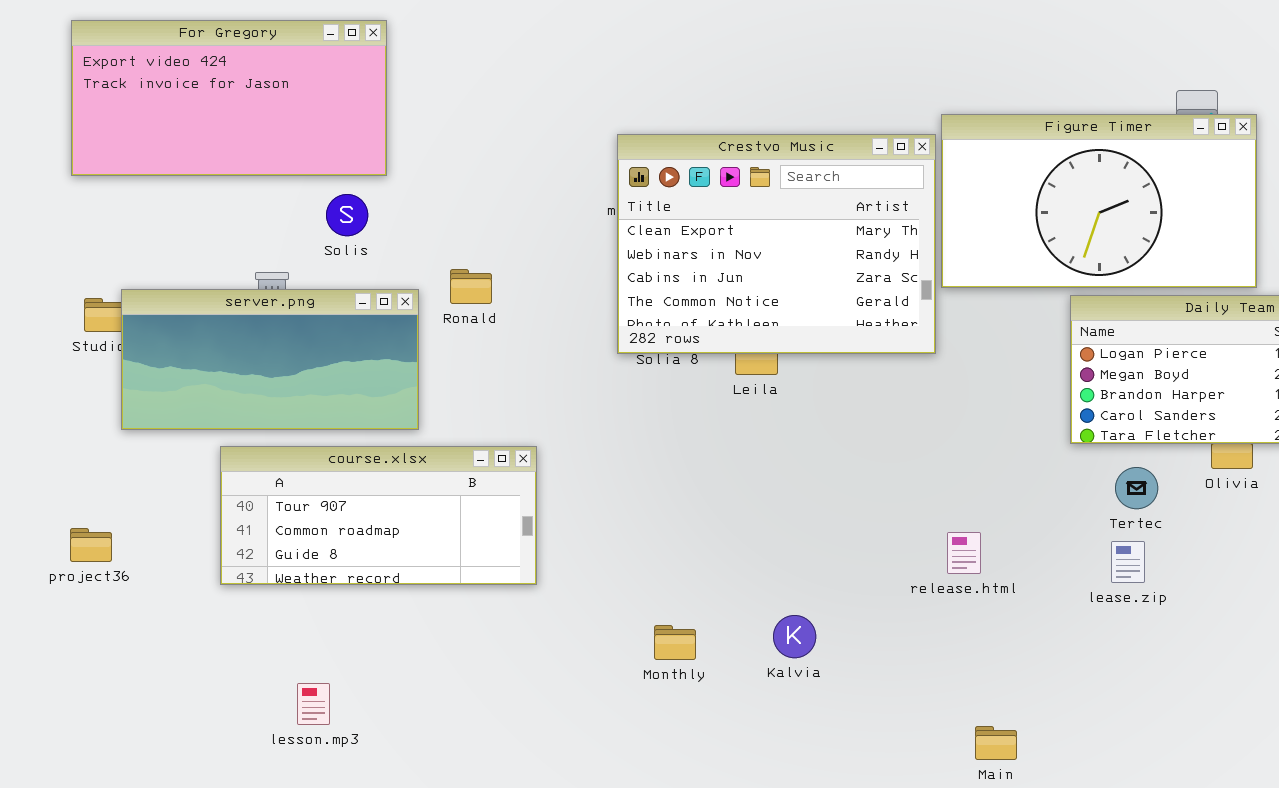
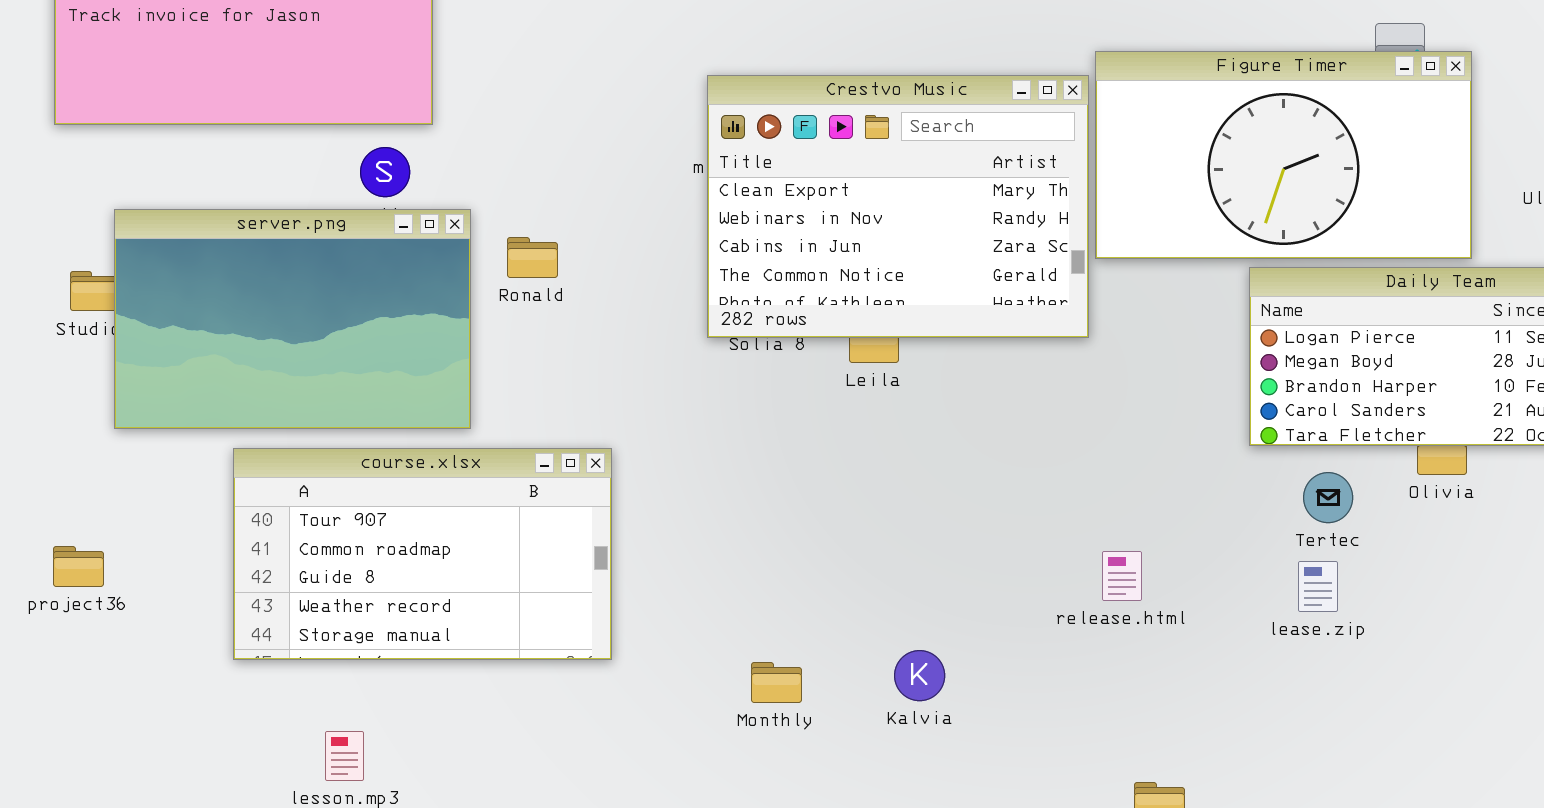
server.png: [121,289,419,430] -> [114,209,471,429], resized
course.xlsx: [220,446,537,585] -> [233,448,612,660], resized

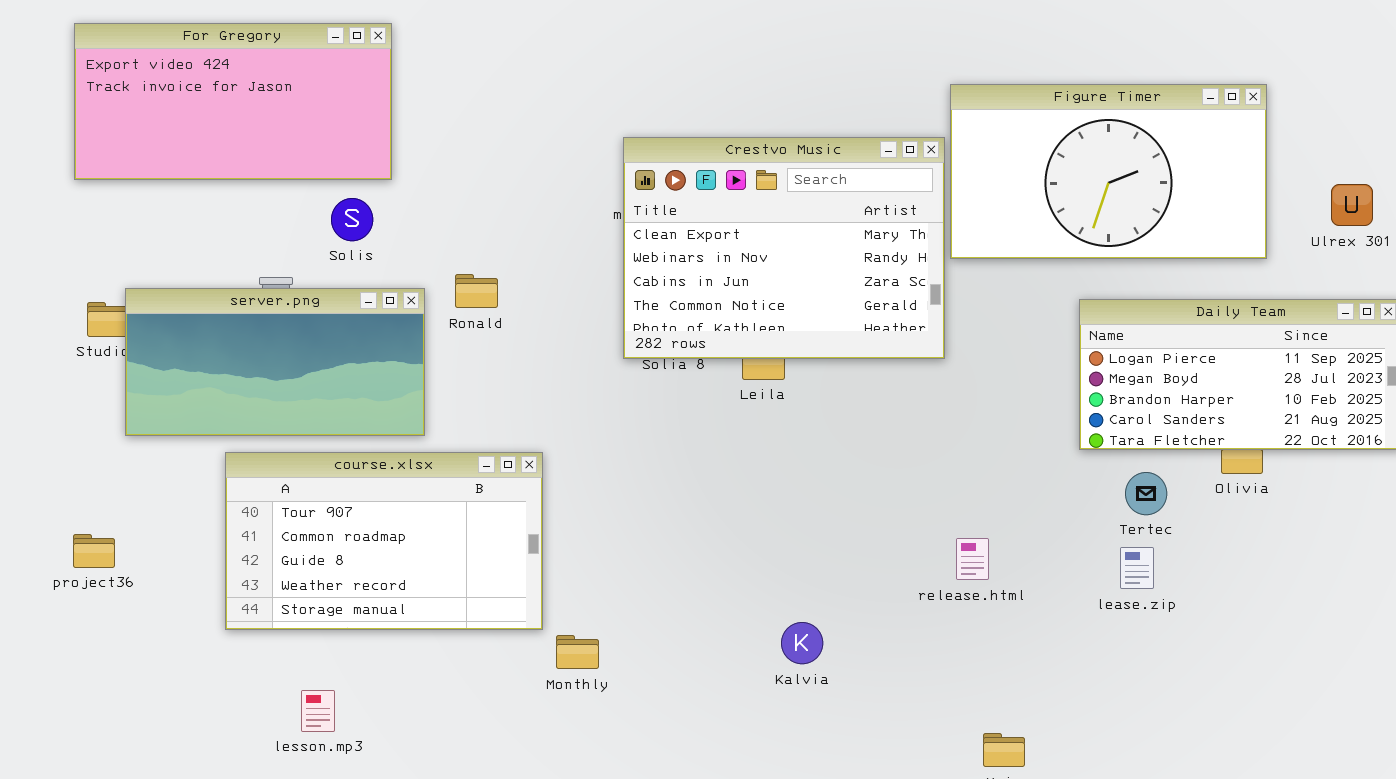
Figure Timer: [1095,51,1472,259] -> [950,84,1267,259], moved
server.png: [114,209,471,429] -> [125,288,425,436], resized
Monthly: [751,662,802,703] -> [556,635,599,669], moved

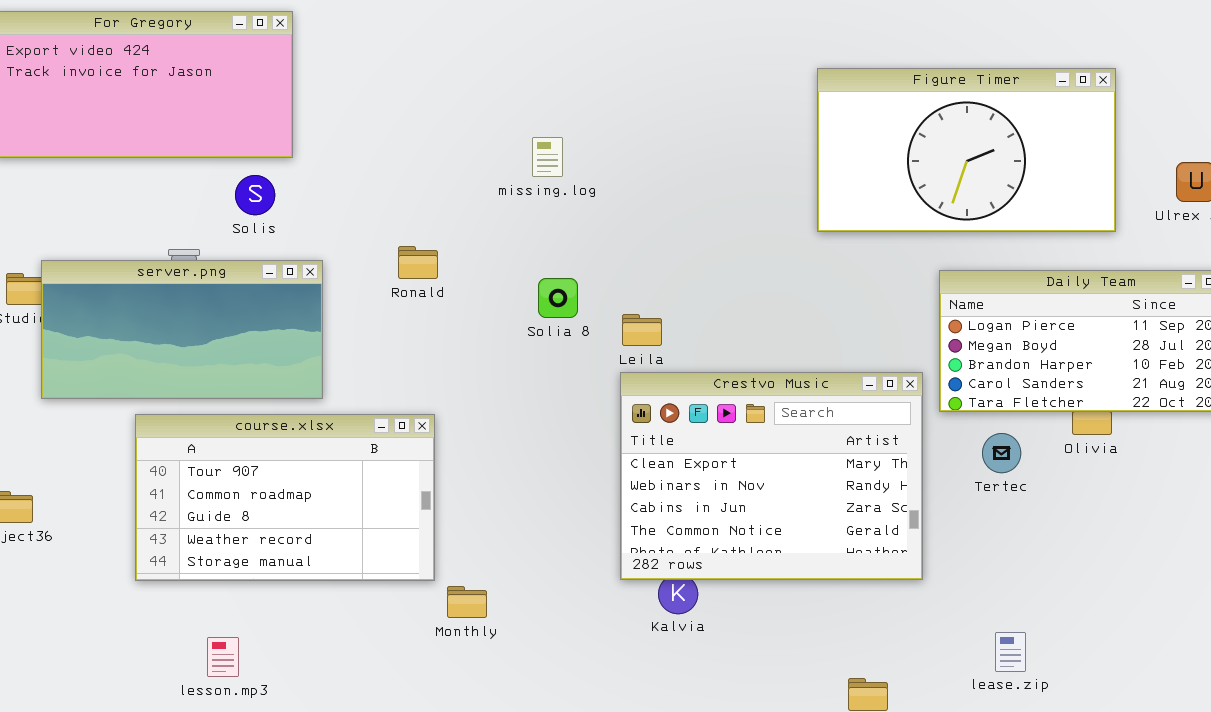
Crestvo Music: [623,137,945,359] -> [620,372,923,580], moved
Ronald: [455,274,498,308] -> [398,246,438,279], moved
lease.zip: [1120,547,1154,589] -> [995,632,1026,672], moved

